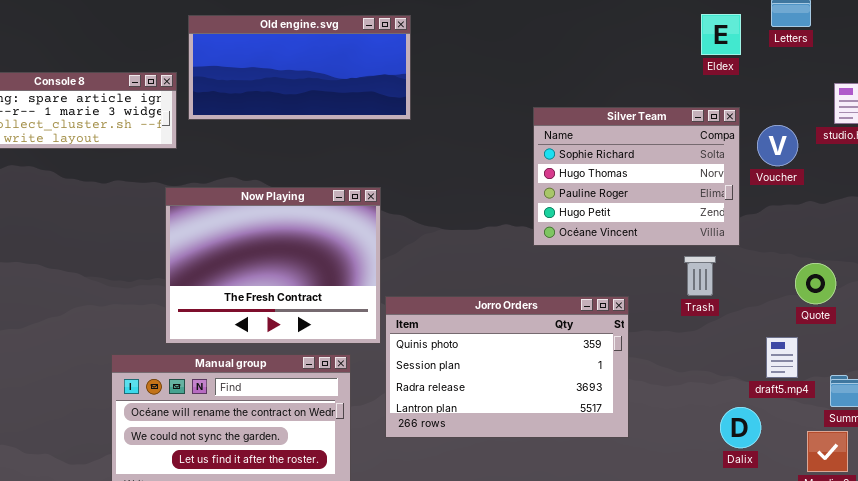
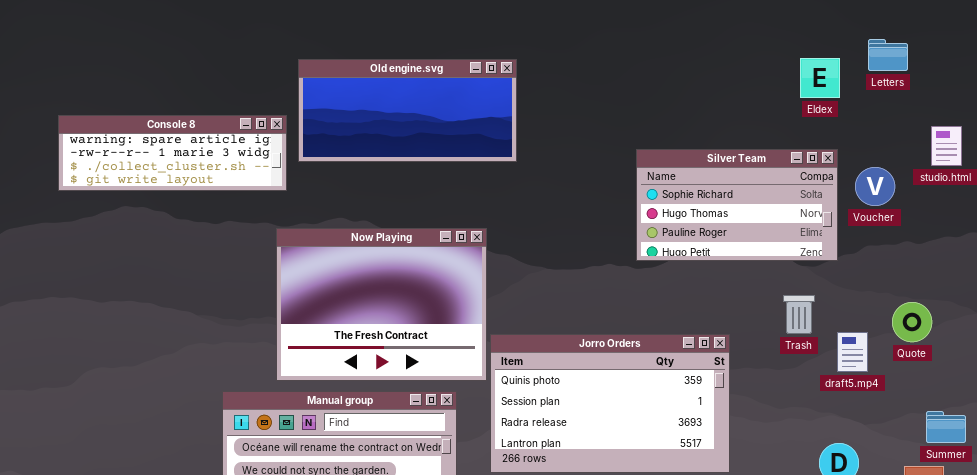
Silver Team: [533,107,740,246] -> [636,149,838,261], resized
draft5.mp4: [766,337,798,378] -> [837,332,868,372], moved

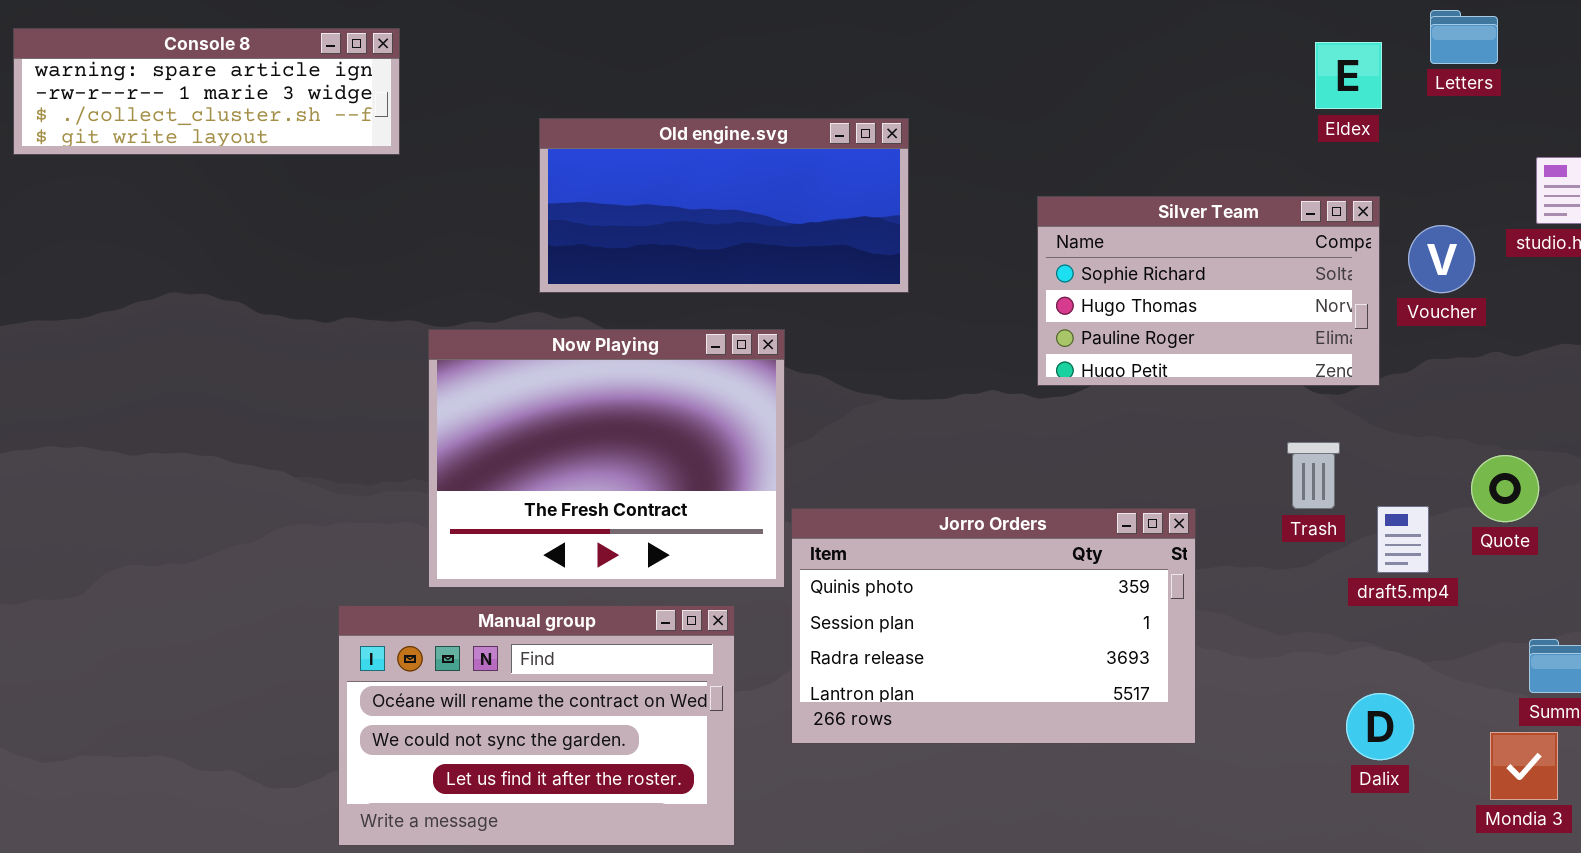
Old engine.svg: [298,59,517,162] -> [539,118,909,293], moved
Console 8: [58,115,287,191] -> [13,28,400,155], moved

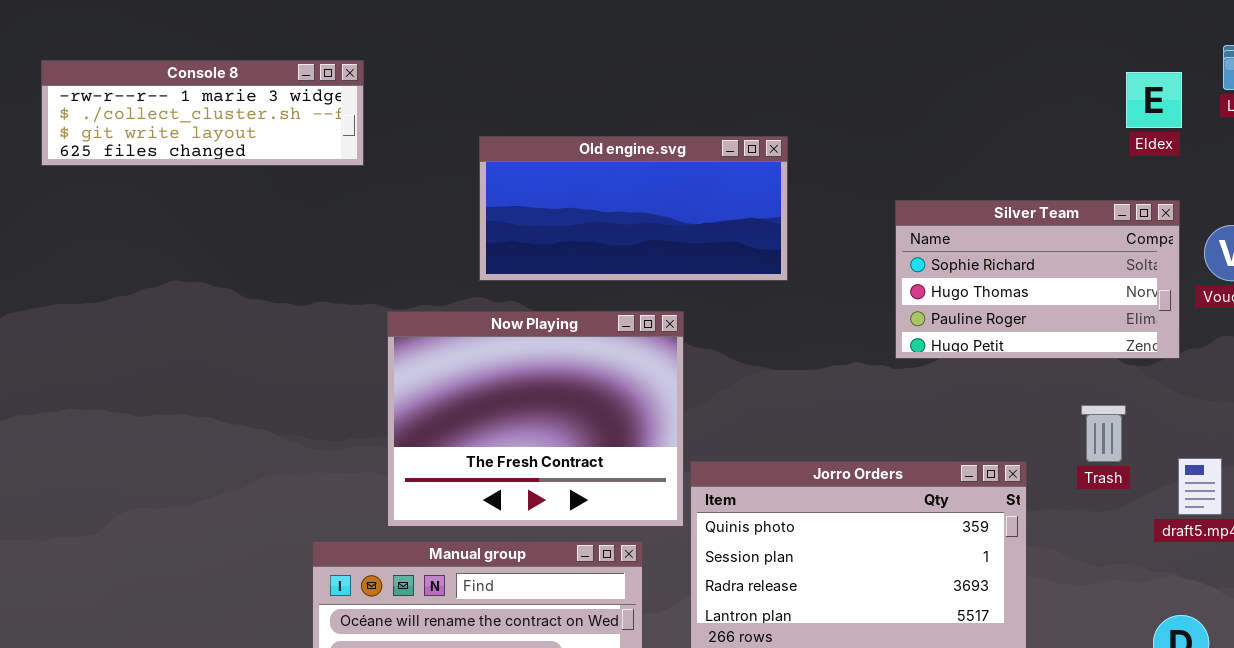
Console 8: [13,28,400,155] -> [41,60,364,166], scrolled down 1 row
Trash: [1287,442,1340,509] -> [1081,405,1126,462], moved

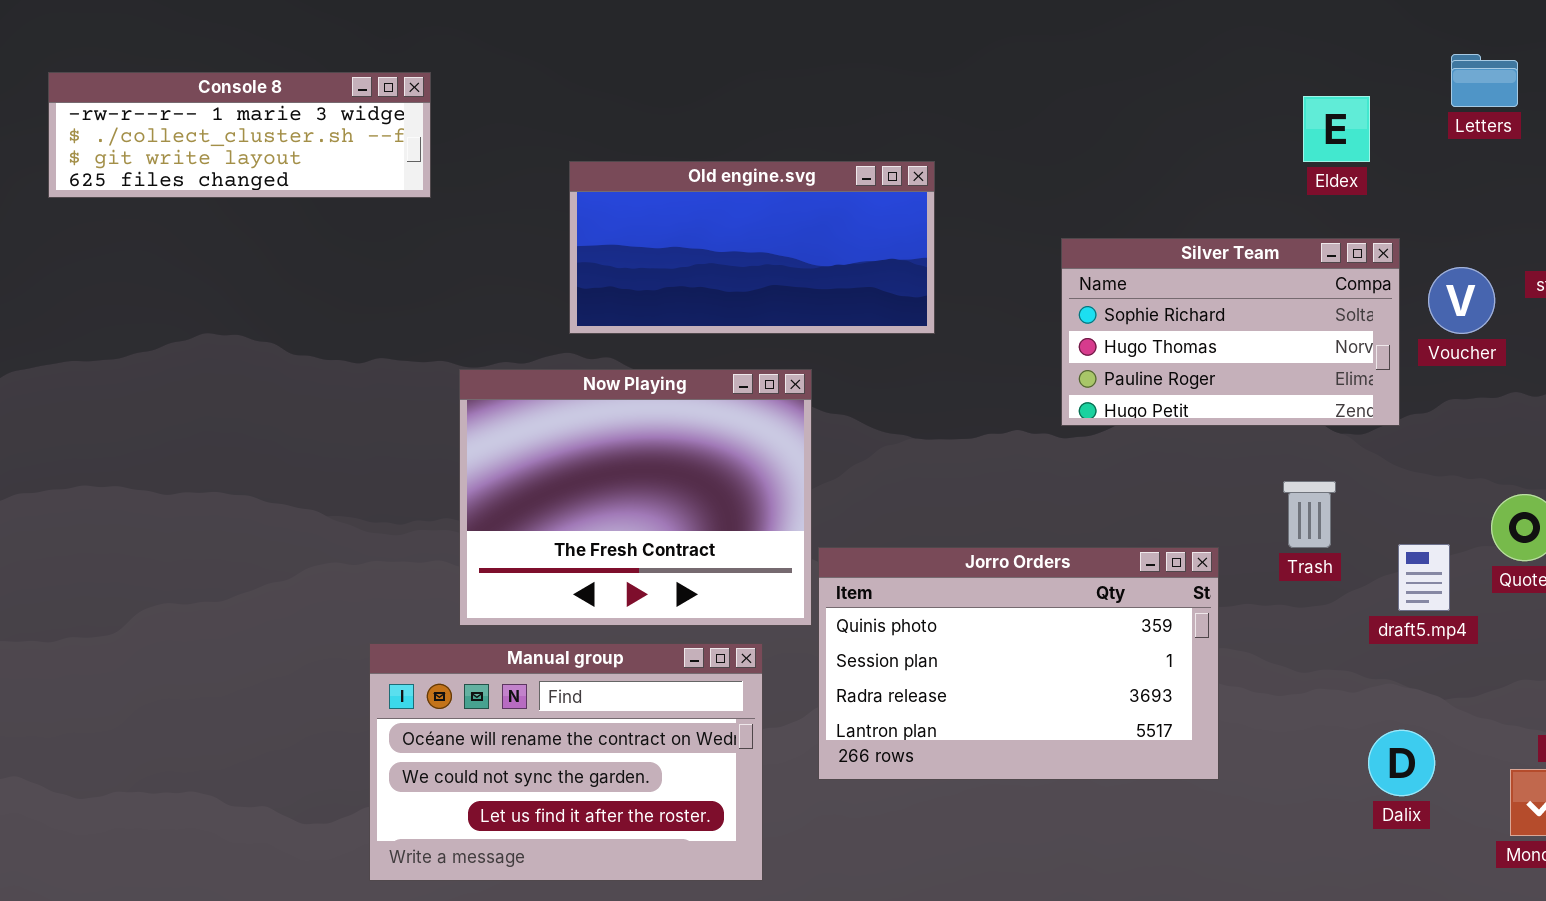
Eldex: [1126,72,1182,128] -> [1303,96,1370,162], moved

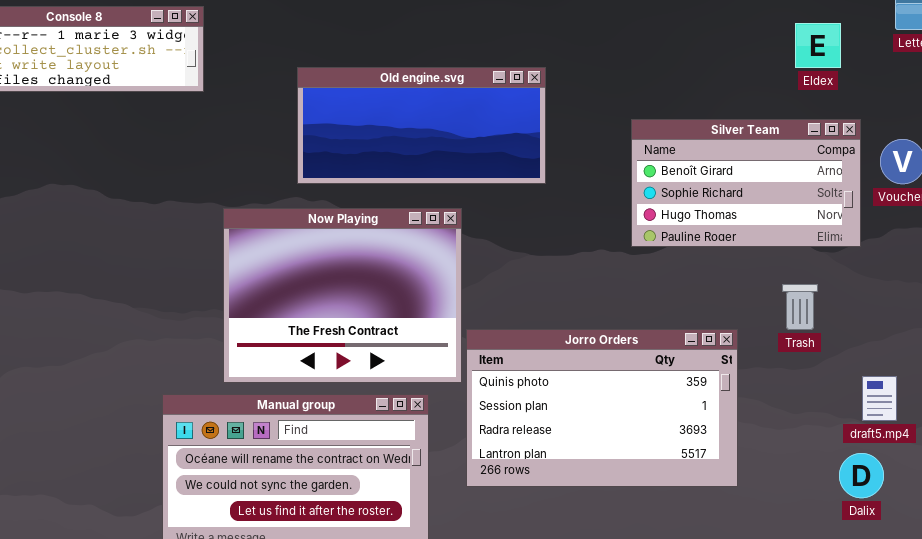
Silver Team: [1061,238,1400,426] -> [631,119,861,247], scrolled up 1 row
draft5.mp4: [1398,544,1450,611] -> [862,376,897,421], moved

